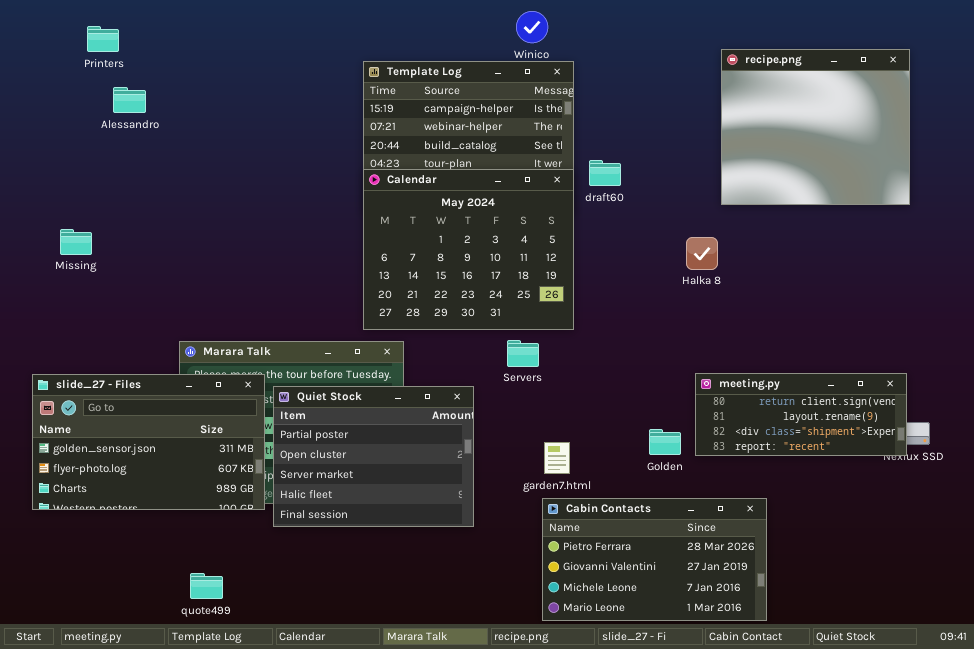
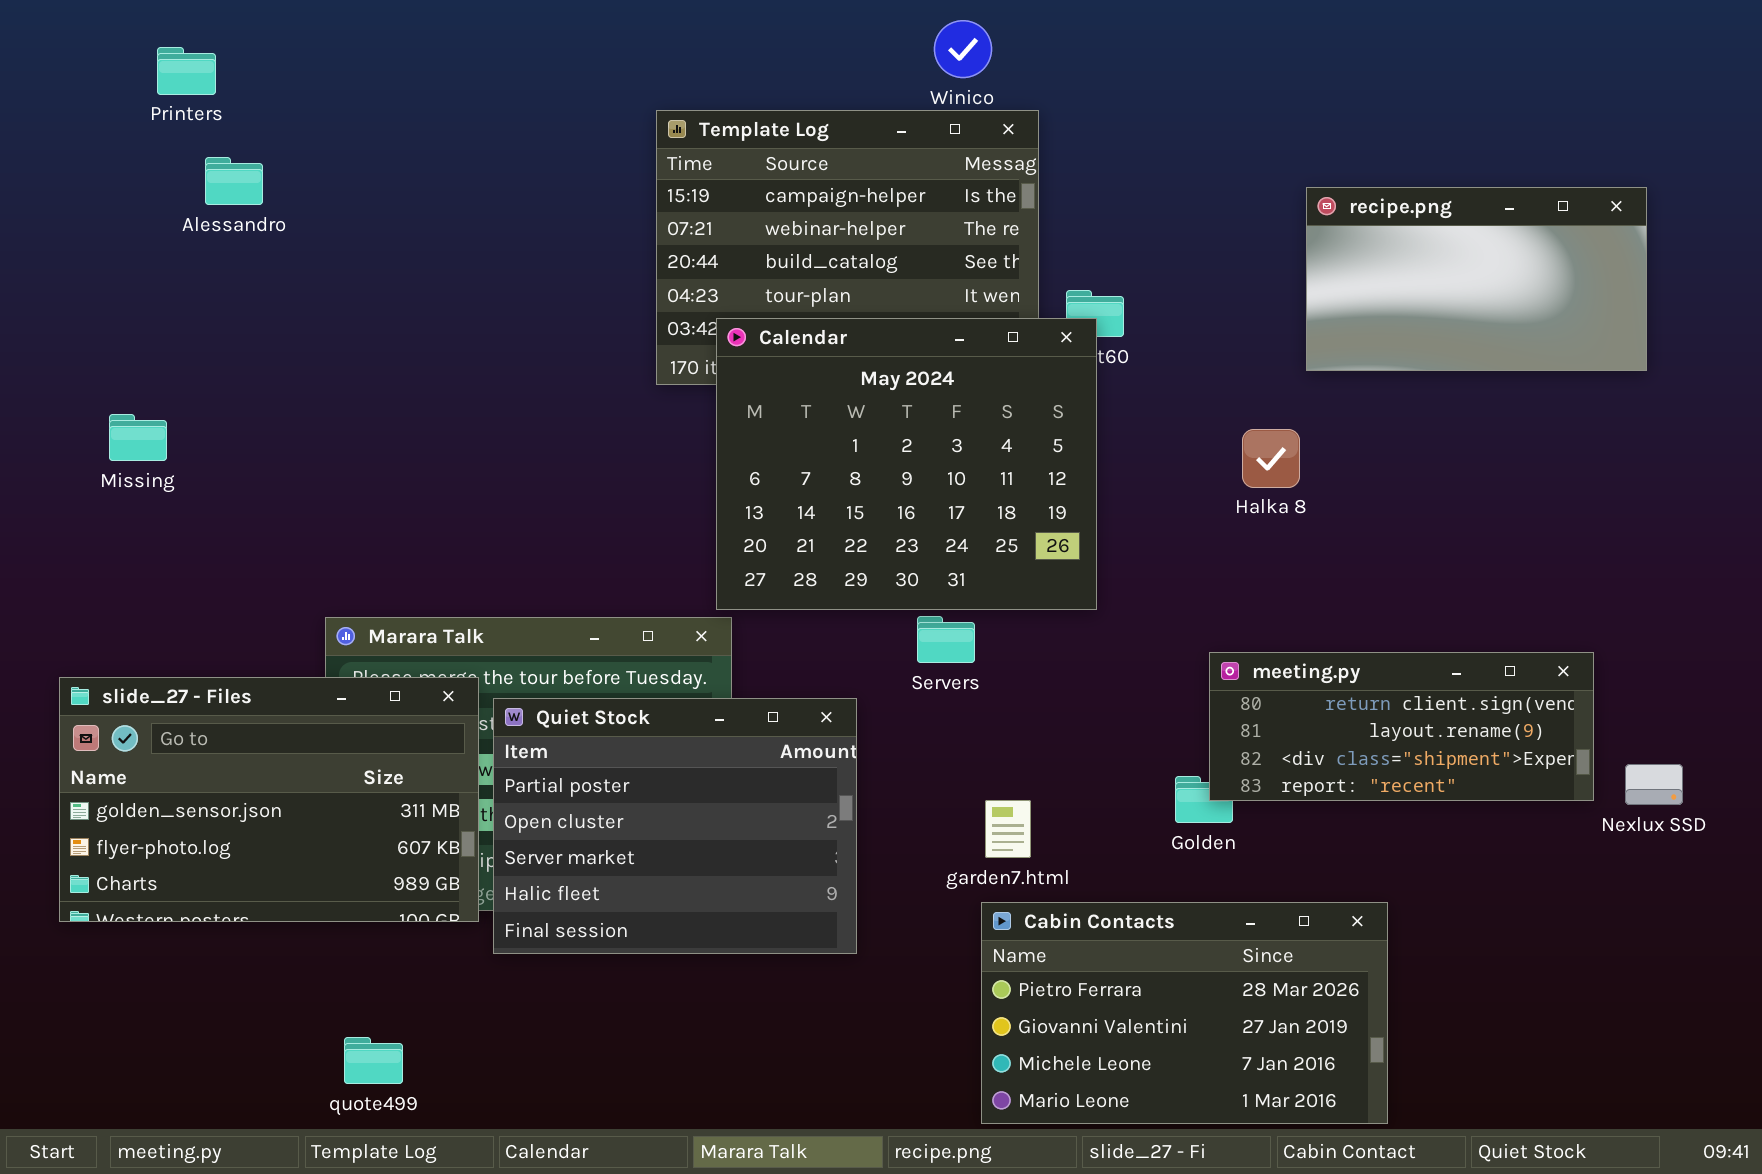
recipe.png: [721,49,910,205] -> [1306,187,1647,371], resized
Calendar: [363,169,574,330] -> [716,318,1097,610], moved
meeting.py: [695,373,907,456] -> [1209,652,1594,801], moved

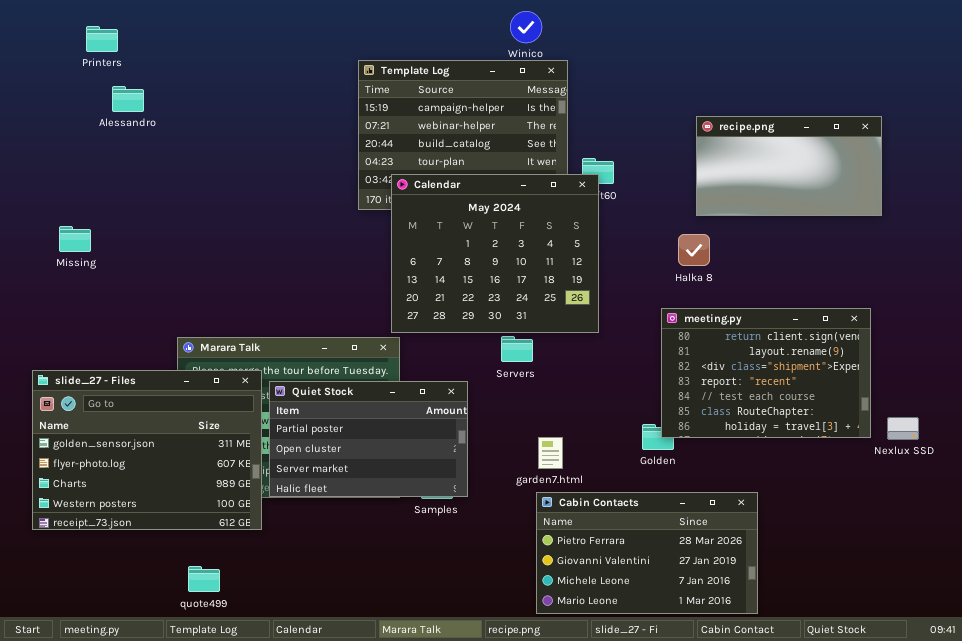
recipe.png: [1306,187,1647,371] -> [696,116,882,216], moved
meeting.py: [1209,652,1594,801] -> [661,308,871,438], resized
slide_27 - Files: [59,677,479,922] -> [32,370,262,530], resized
Quiet Stock: [493,698,857,954] -> [269,381,468,497], resized

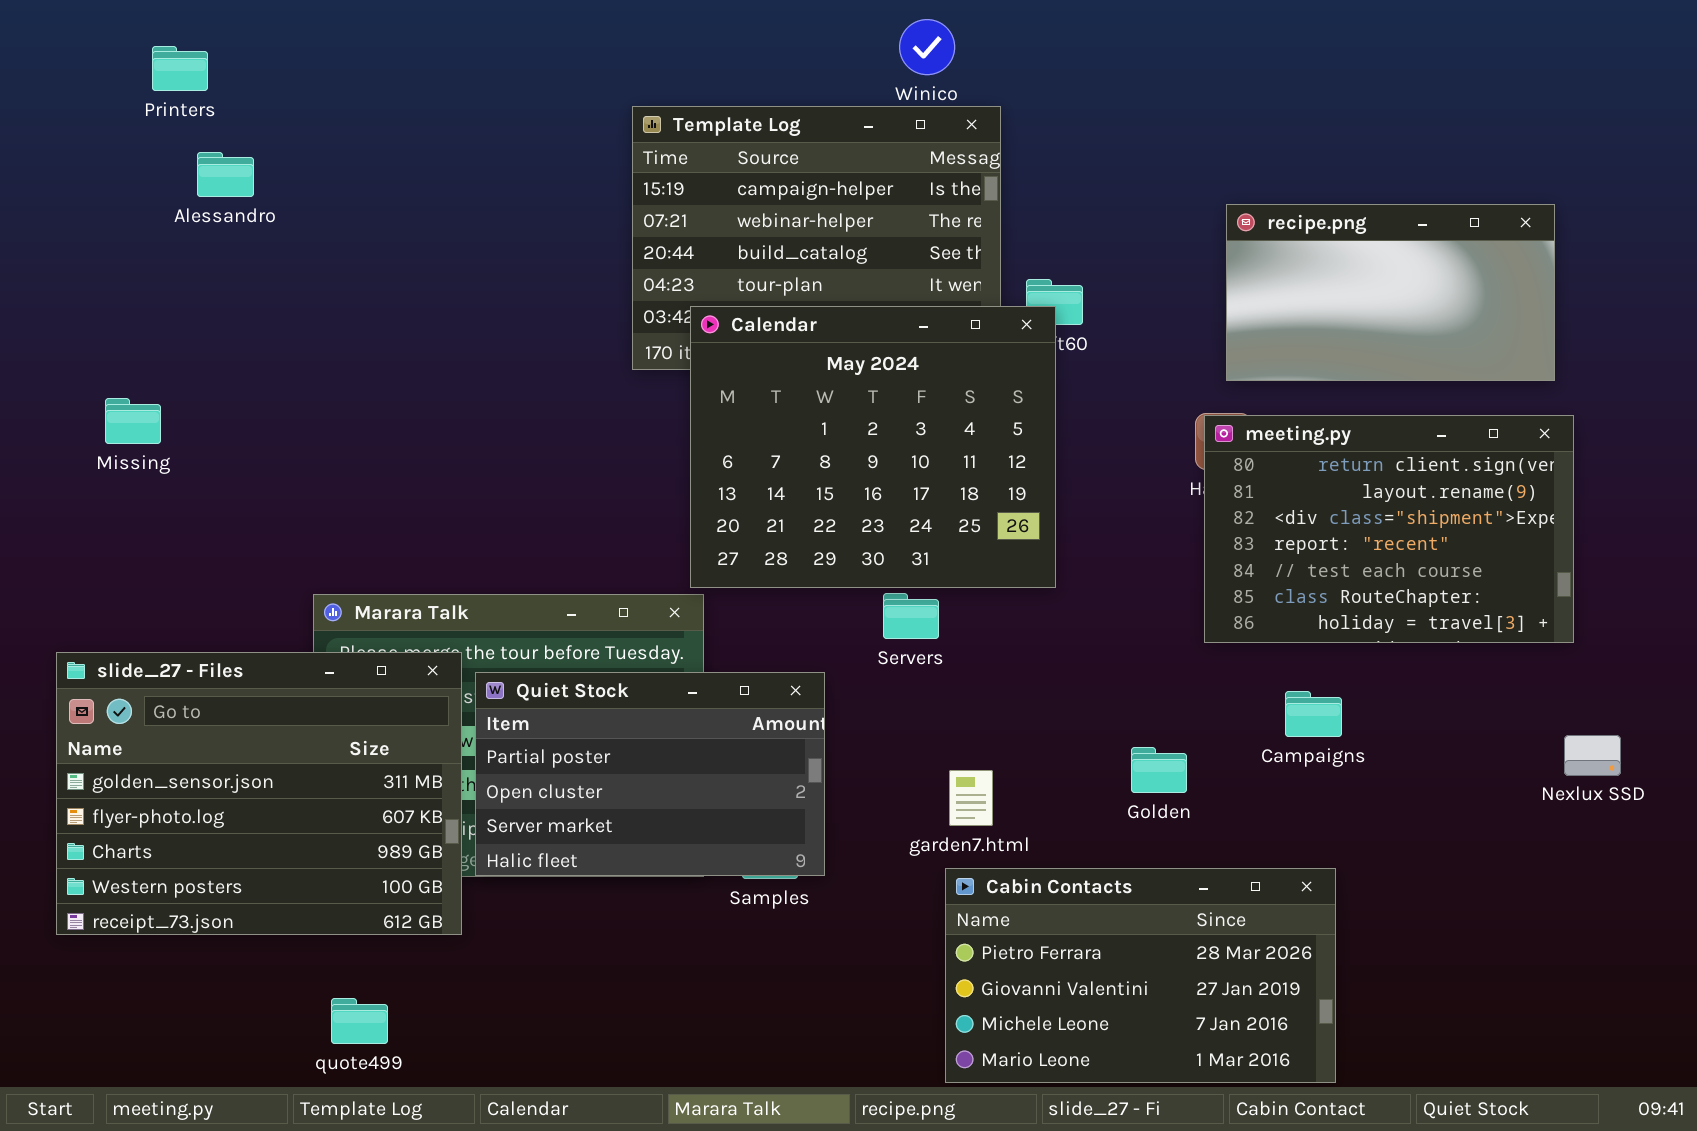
meeting.py: [661,308,871,438] -> [1204,415,1574,643], moved

